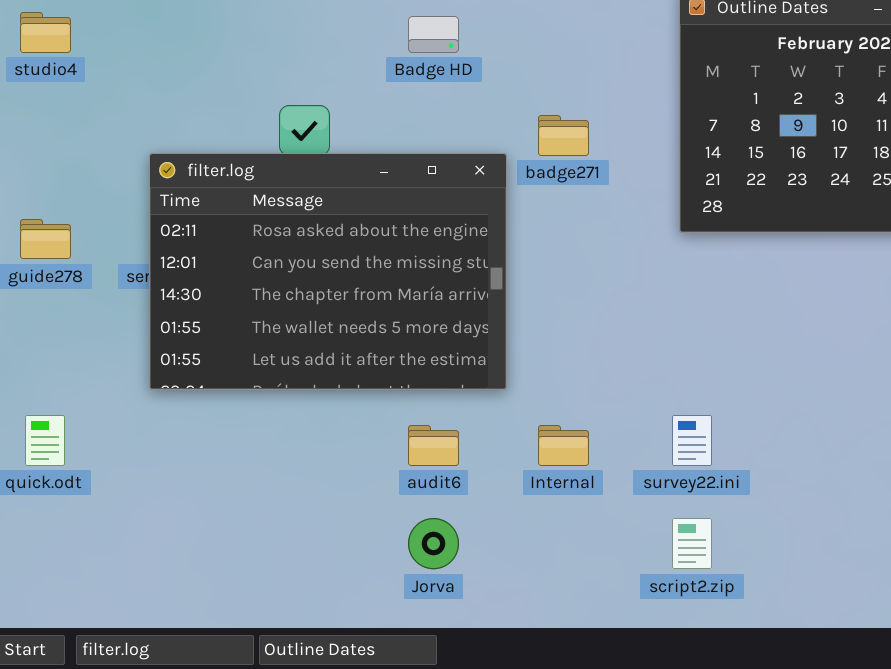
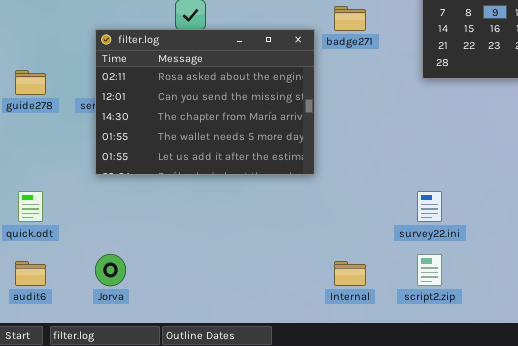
audit6: [408,425,459,466] -> [15,261,46,286], moved
Internal: [538,425,589,466] -> [334,261,366,286], moved
Jorva: [408,518,459,569] -> [95,254,126,286], moved

